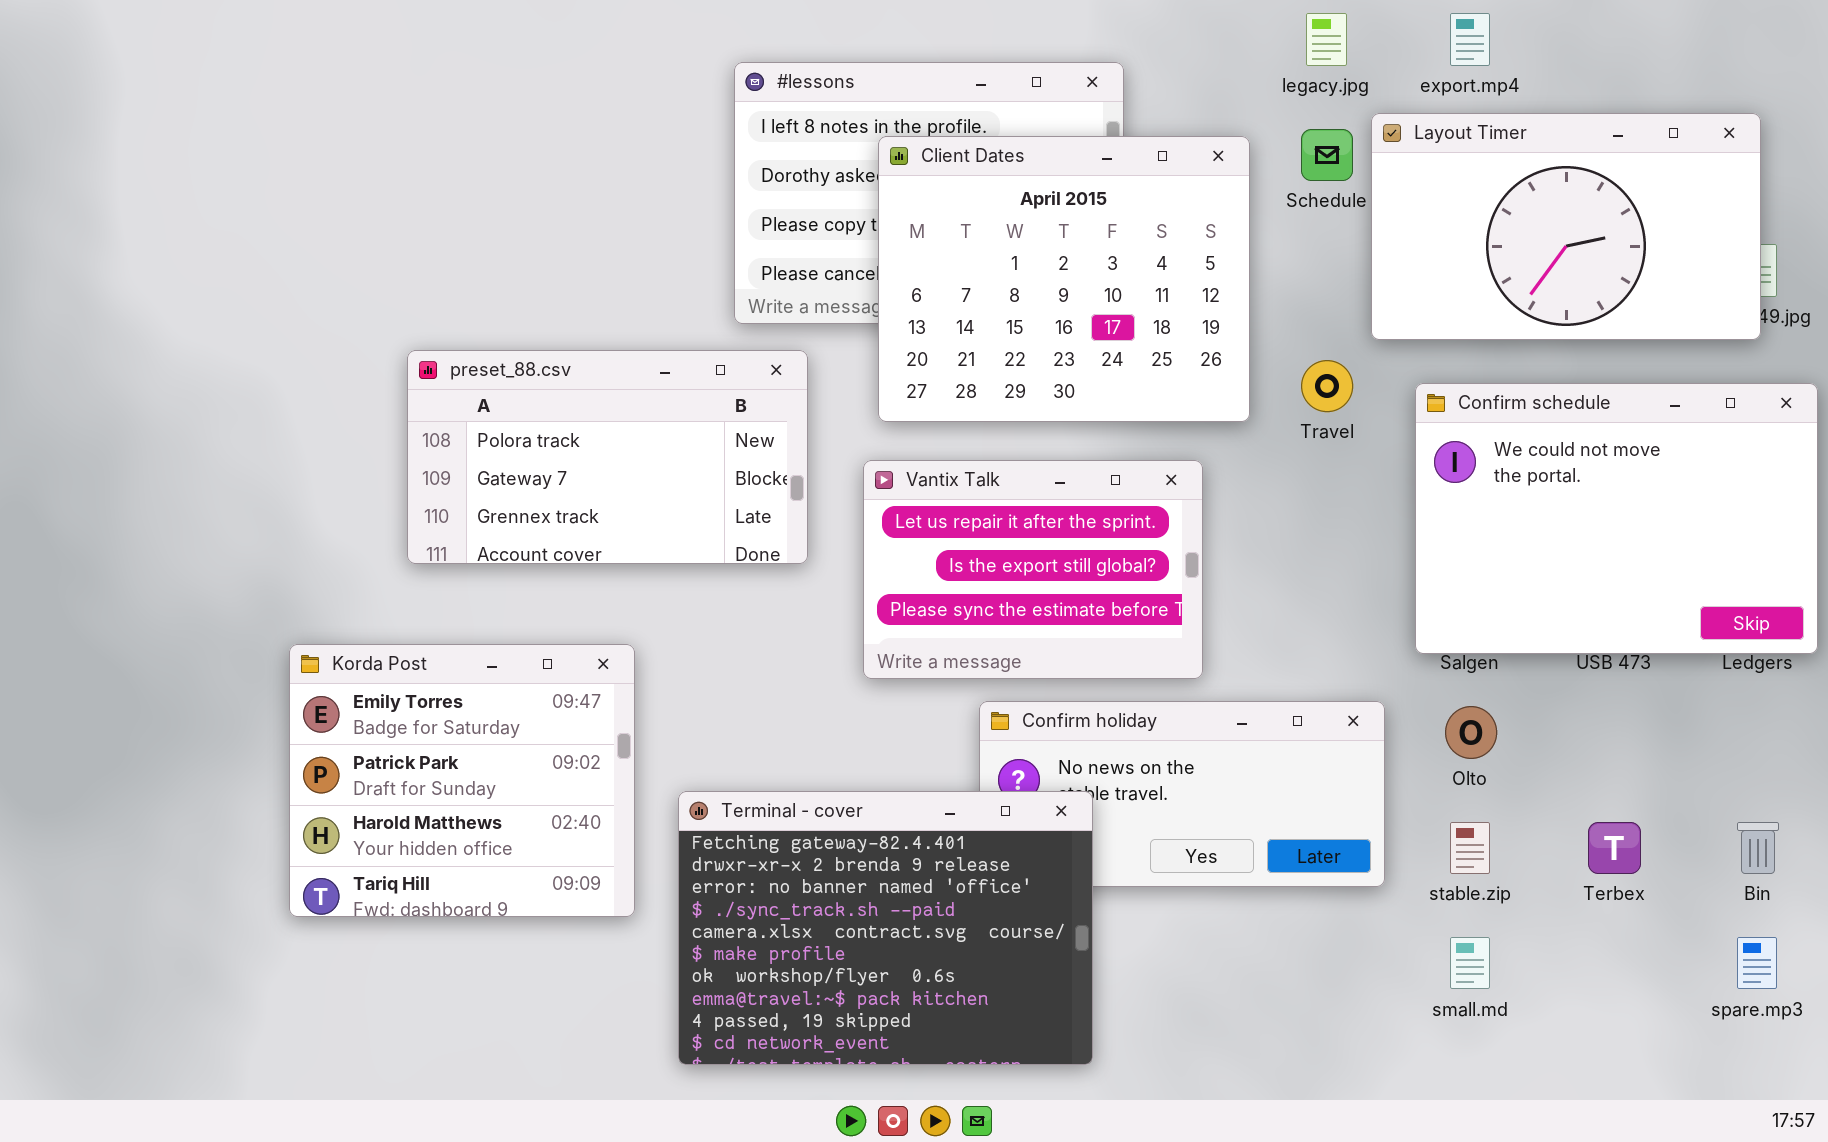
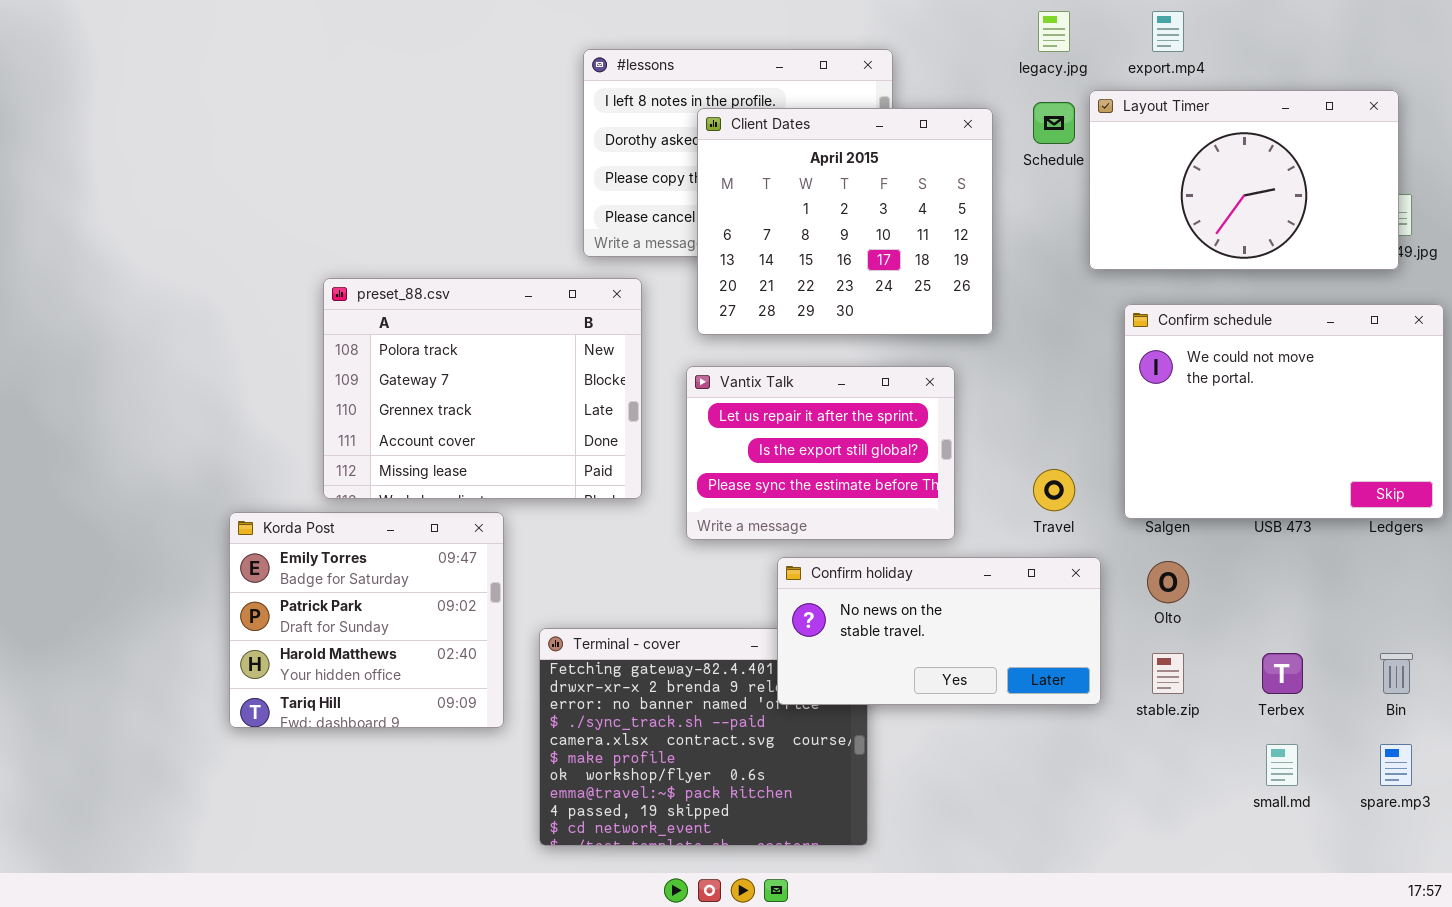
preset_88.csv: [407,350,808,564] -> [323,278,642,499], resized
Travel: [1301,360,1353,412] -> [1033,469,1075,511], moved
Confirm holiday: [979,701,1385,887] -> [777,557,1101,705], raised
small.md: [1450,937,1490,989] -> [1266,744,1298,786], moved

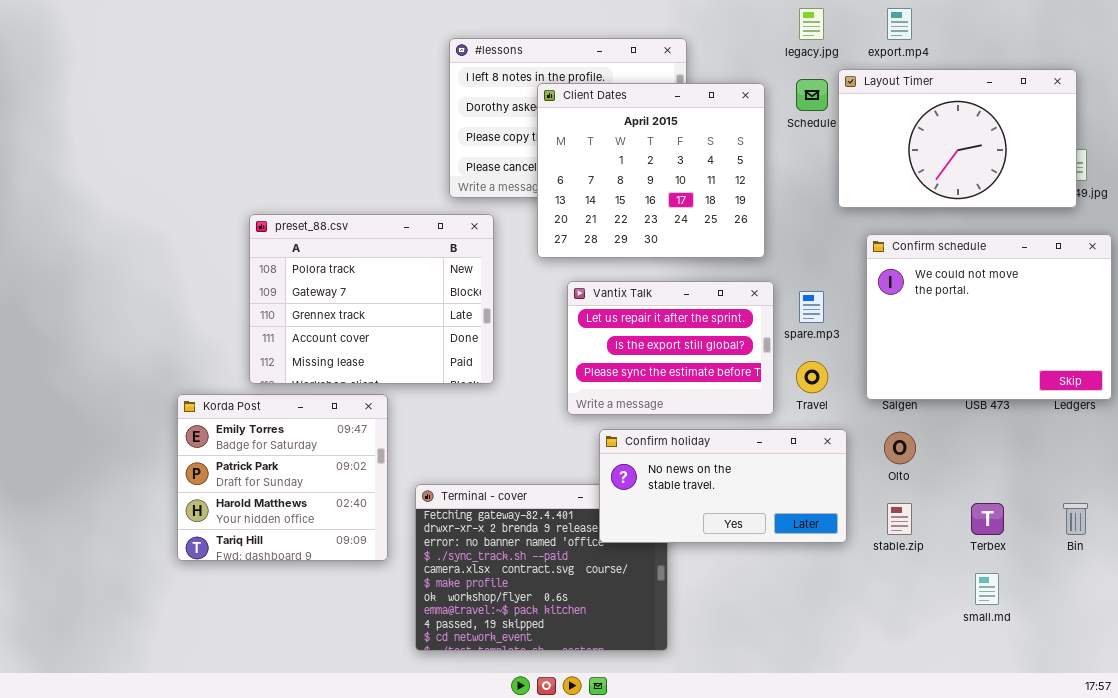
Vantix Talk: [686,366,955,540] -> [567,281,774,415], moved
spare.mp3: [1380,744,1412,786] -> [799,291,824,323], moved

